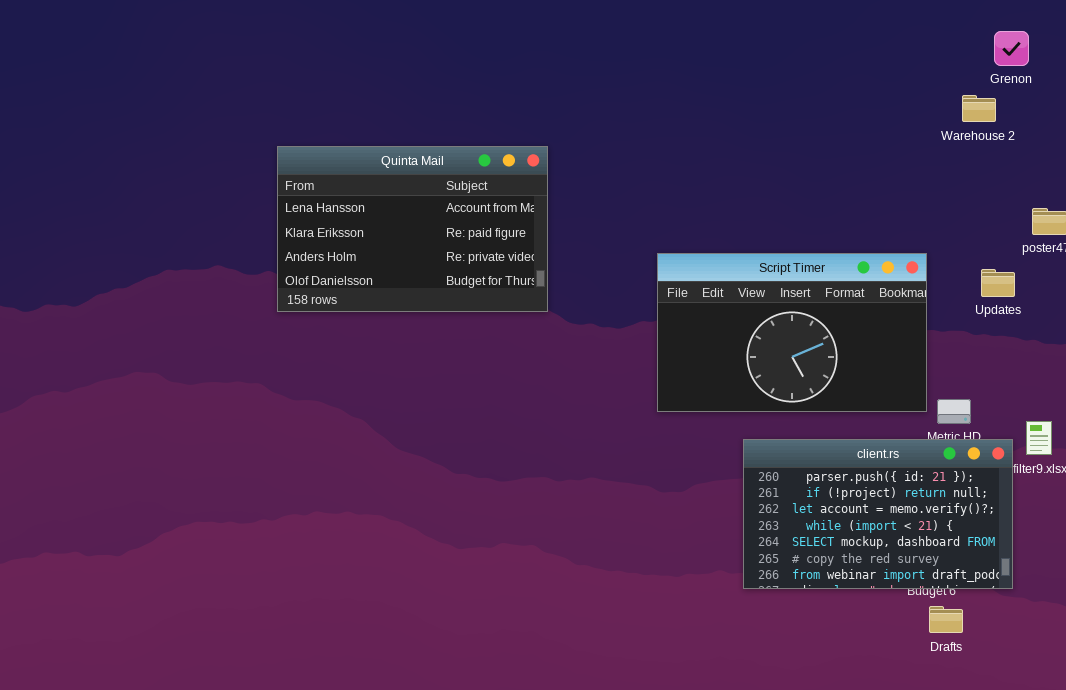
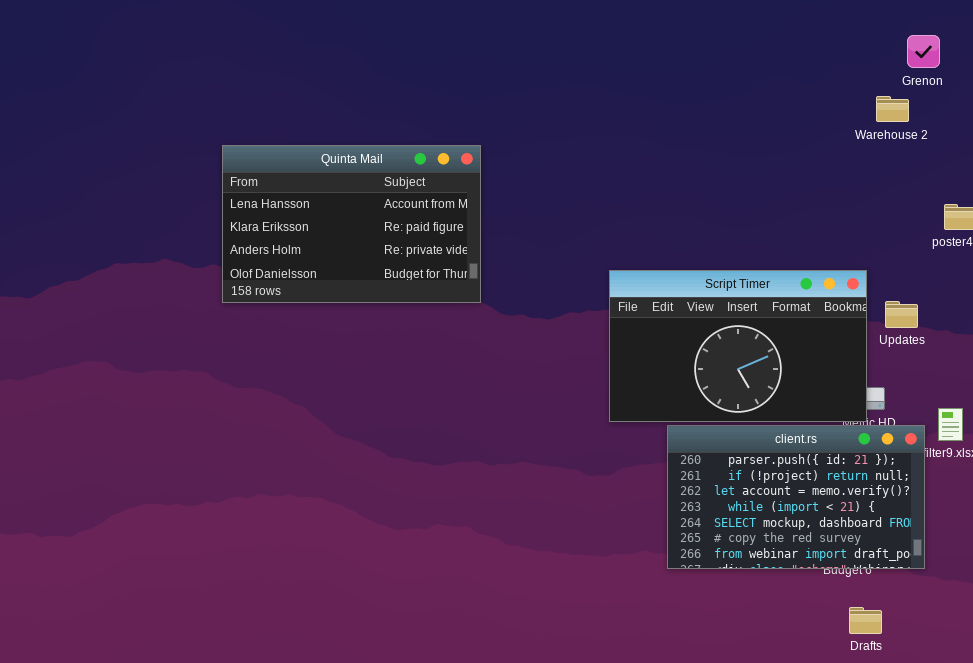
Script Timer: [657,253,927,412] -> [609,270,867,422], moved
Updates: [981,269,1015,297] -> [885,301,918,328], moved
Drafts: [929,606,963,633] -> [849,607,882,634], moved

